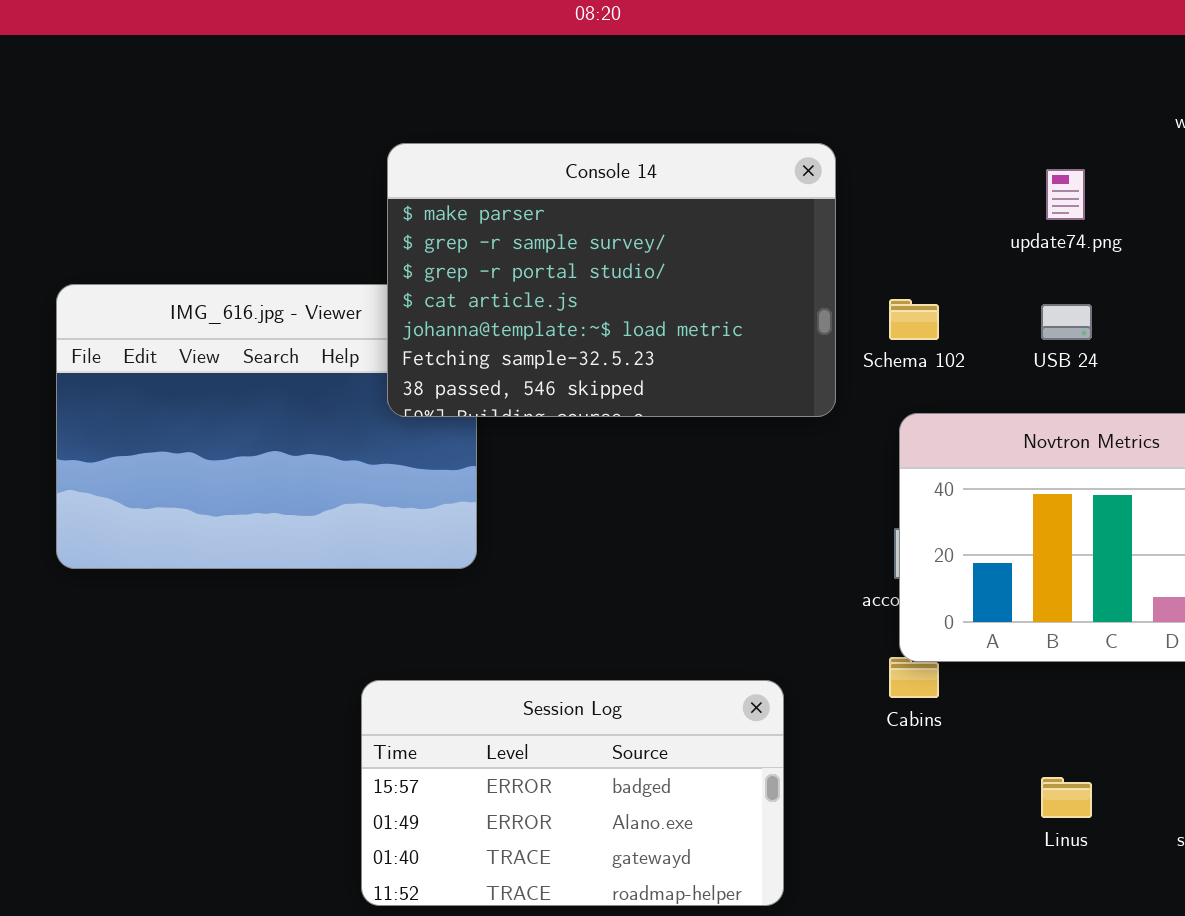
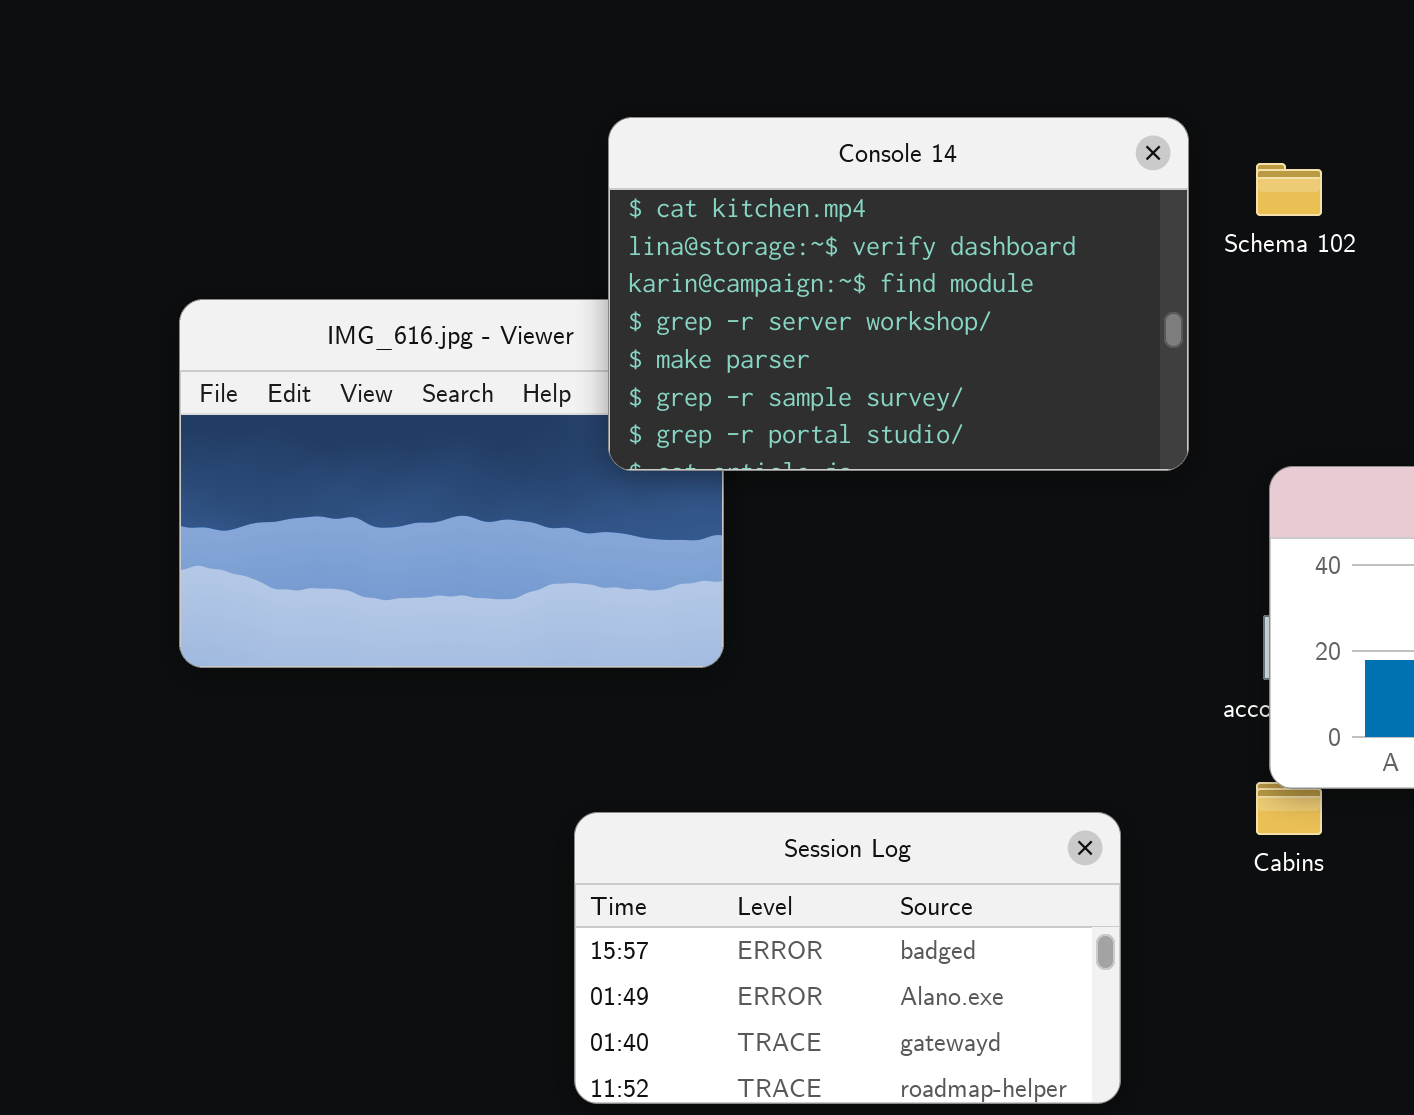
Console 14: [387,143,836,417] -> [608,117,1189,471], scrolled up 4 rows
Schema 102: [889,299,939,340] -> [1256,163,1322,216], moved

